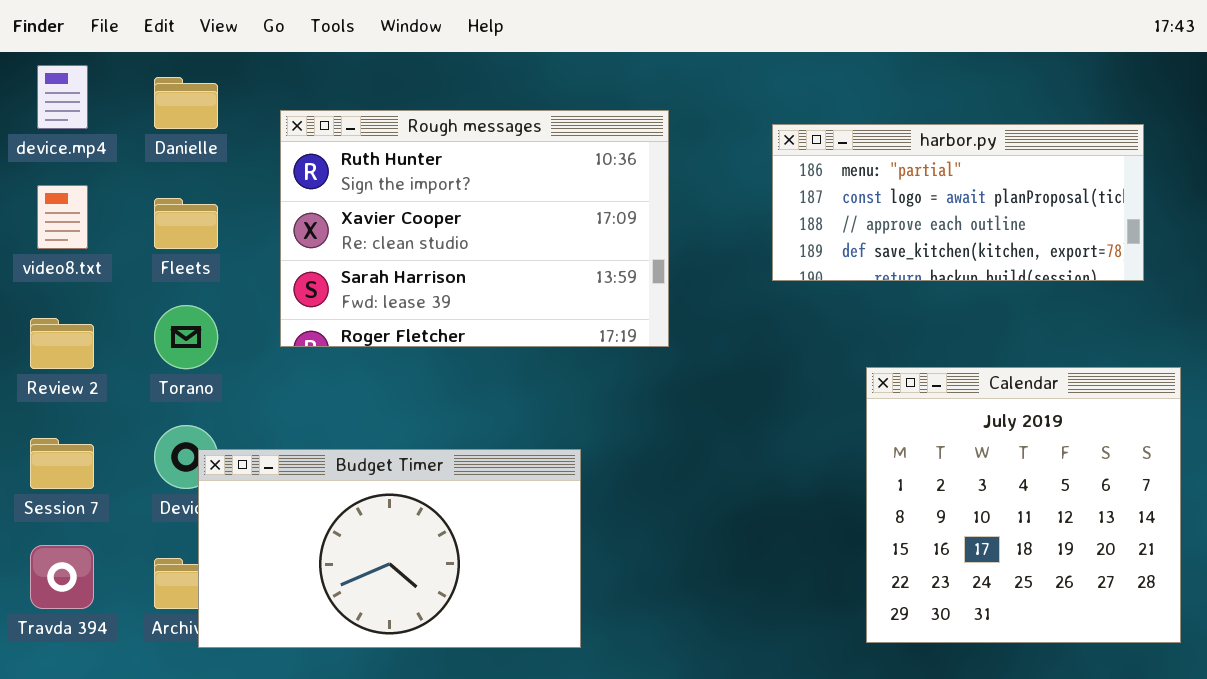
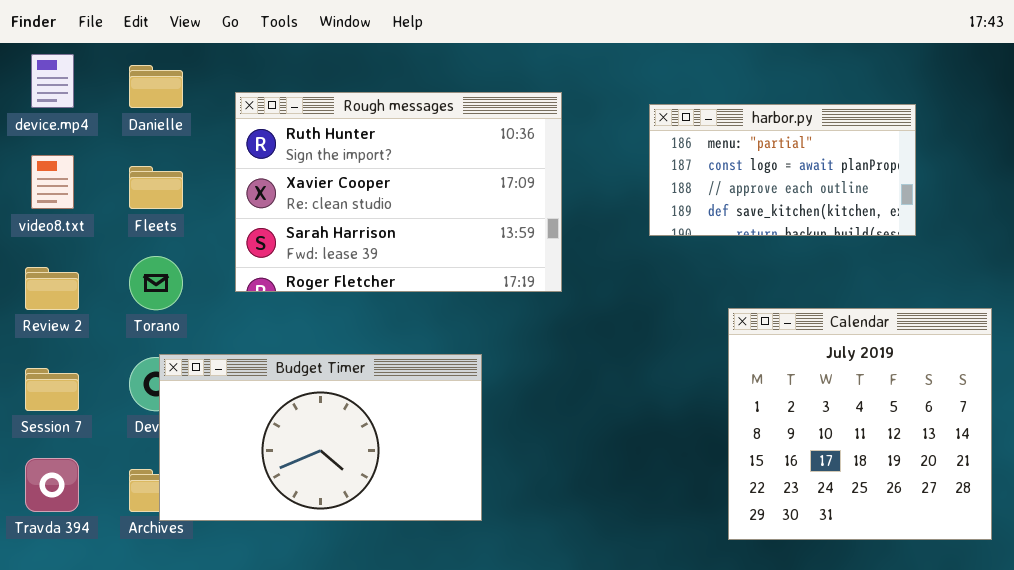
harbor.py: [772,124,1144,281] -> [649,104,916,236], resized
Budget Timer: [198,449,581,648] -> [159,354,482,521], moved

